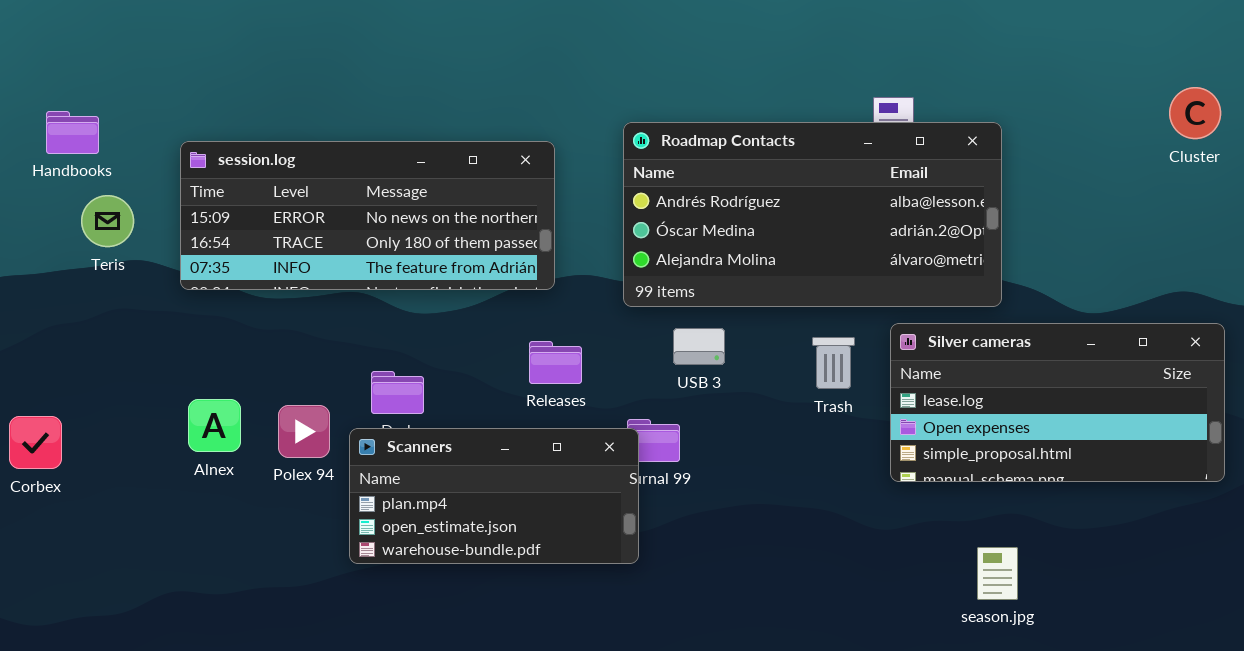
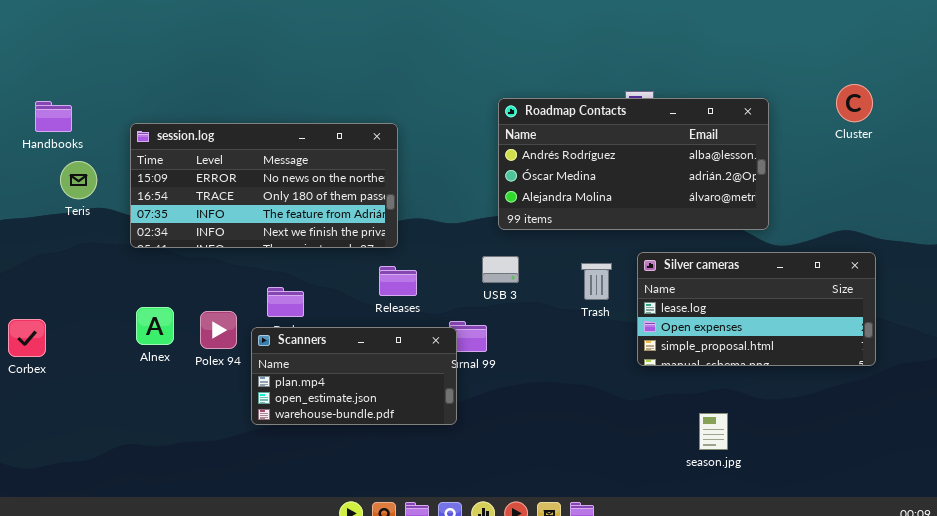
Roadmap Contacts: [623,122,1002,307] -> [498,98,769,230], moved
session.log: [180,141,555,290] -> [130,123,398,248], resized

